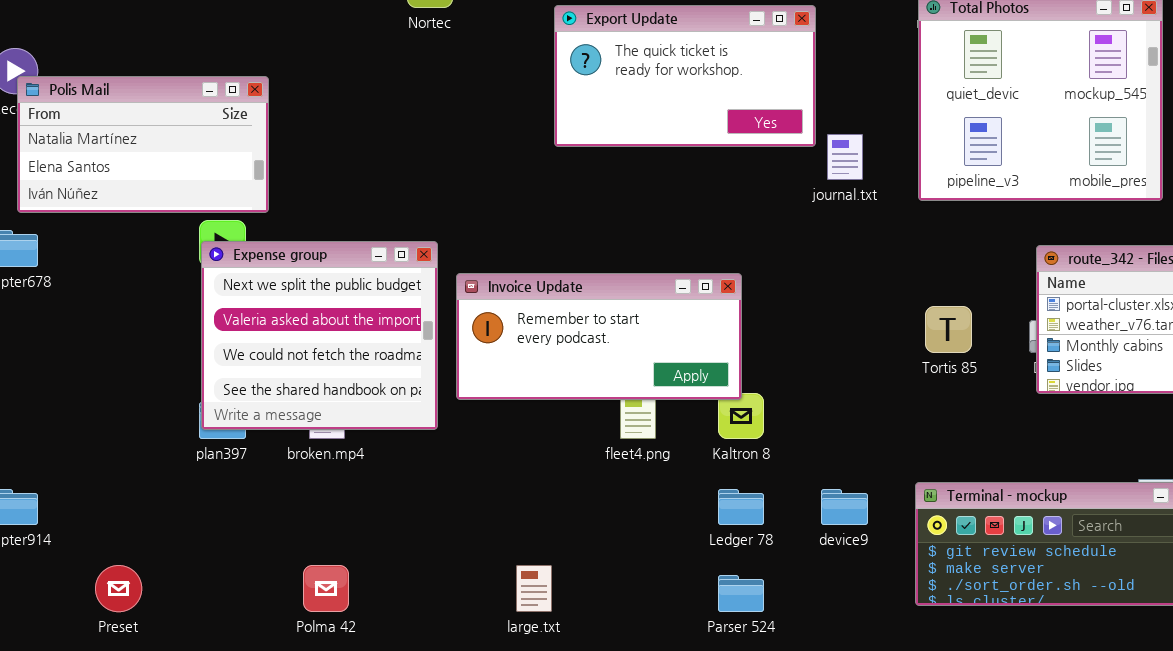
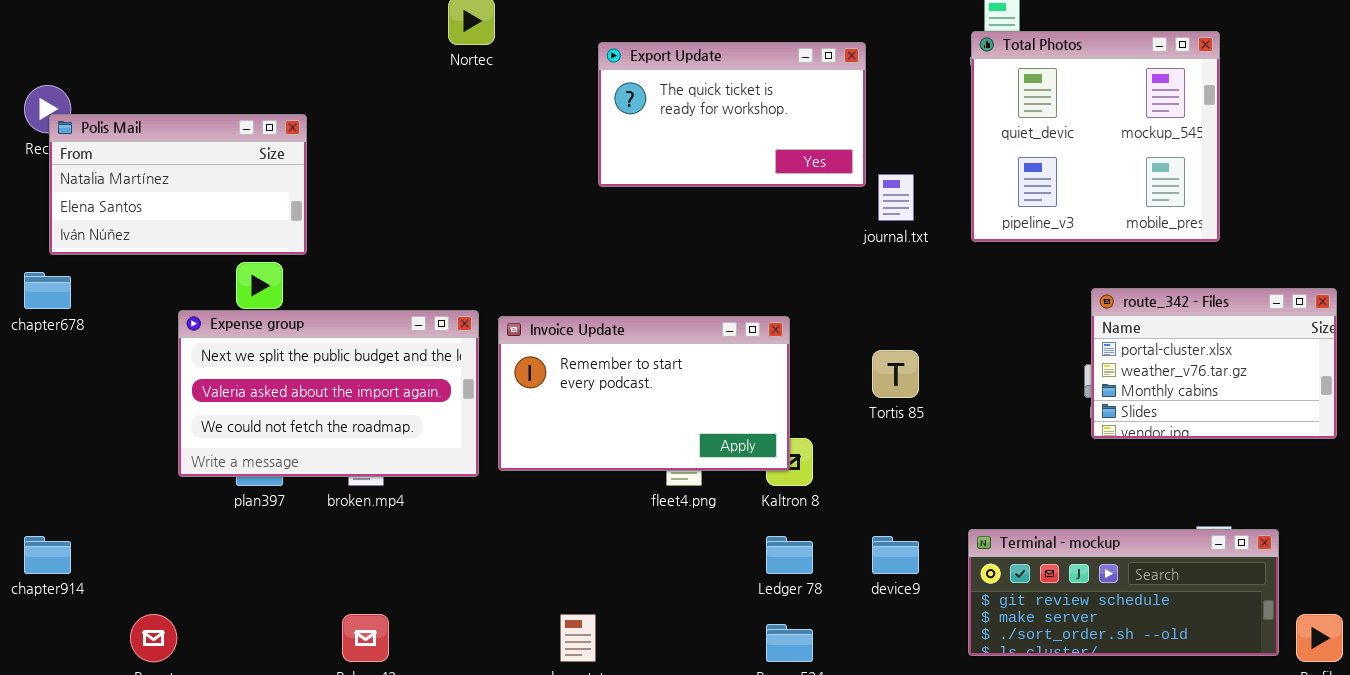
Expense group: [201,241,438,430] -> [178,310,479,477], resized
Invoice Update: [456,273,742,400] -> [498,316,790,471], resized
Tortis 85: [925,306,972,353] -> [872,350,919,398], moved

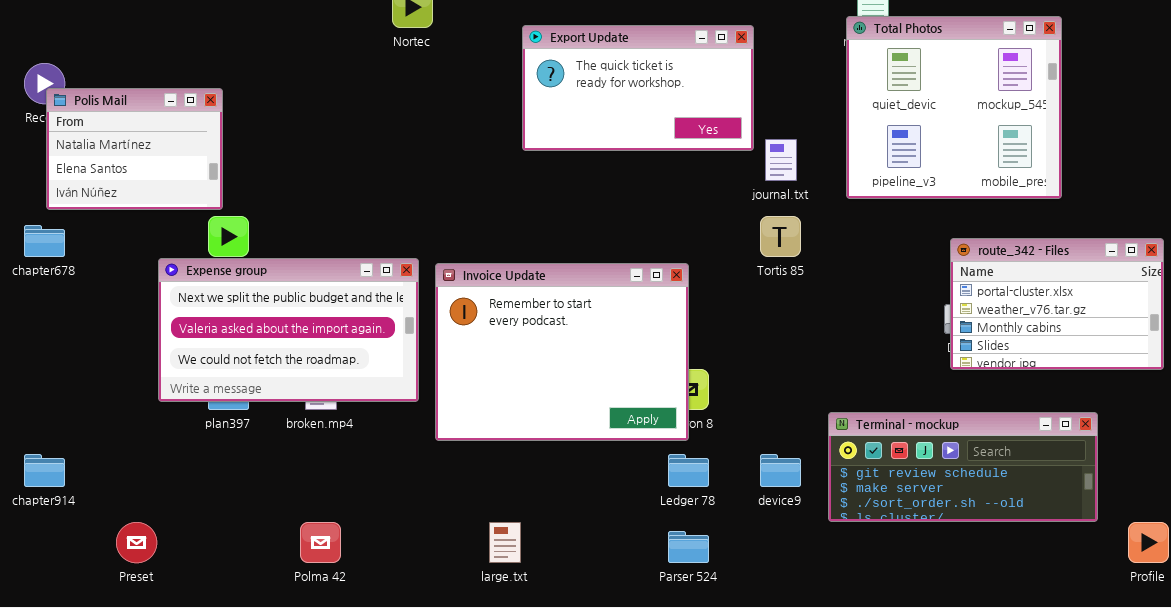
Polis Mail: [49,114,307,255] -> [46,88,223,210], resized
Invoice Update: [498,316,790,471] -> [435,263,689,441], resized
Tortis 85: [872,350,919,398] -> [760,216,801,257], moved
Terminal - mockup: [968,529,1279,656] -> [828,412,1098,522], moved

